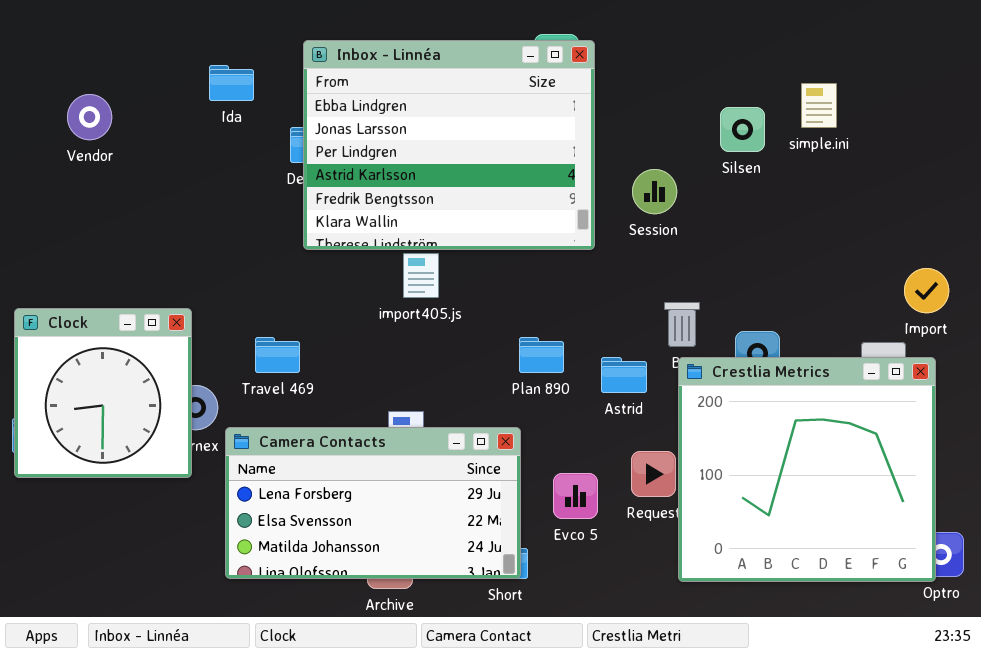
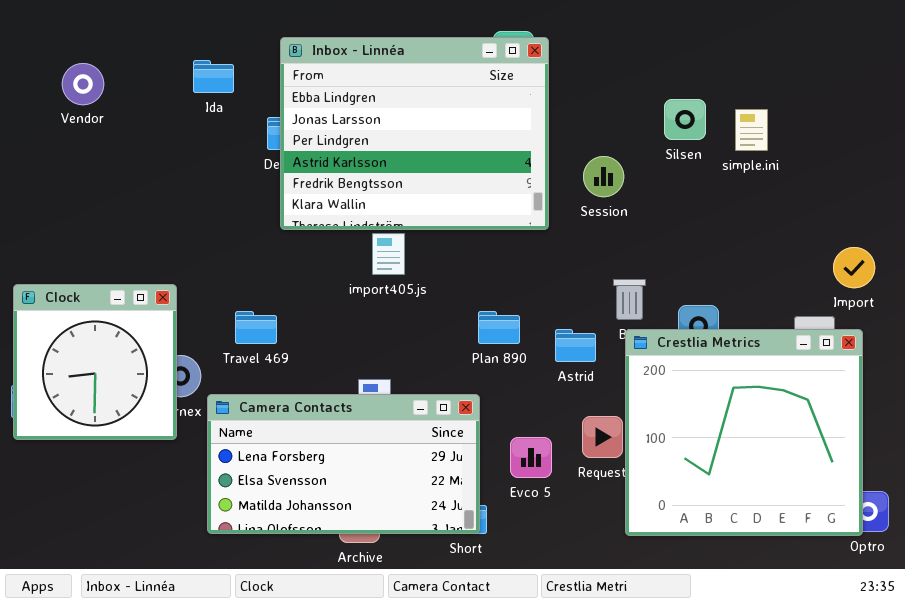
simple.ini: [801,83,837,128] -> [735,109,768,151], moved
Vendor: [67,94,112,140] -> [62,63,104,105], moved

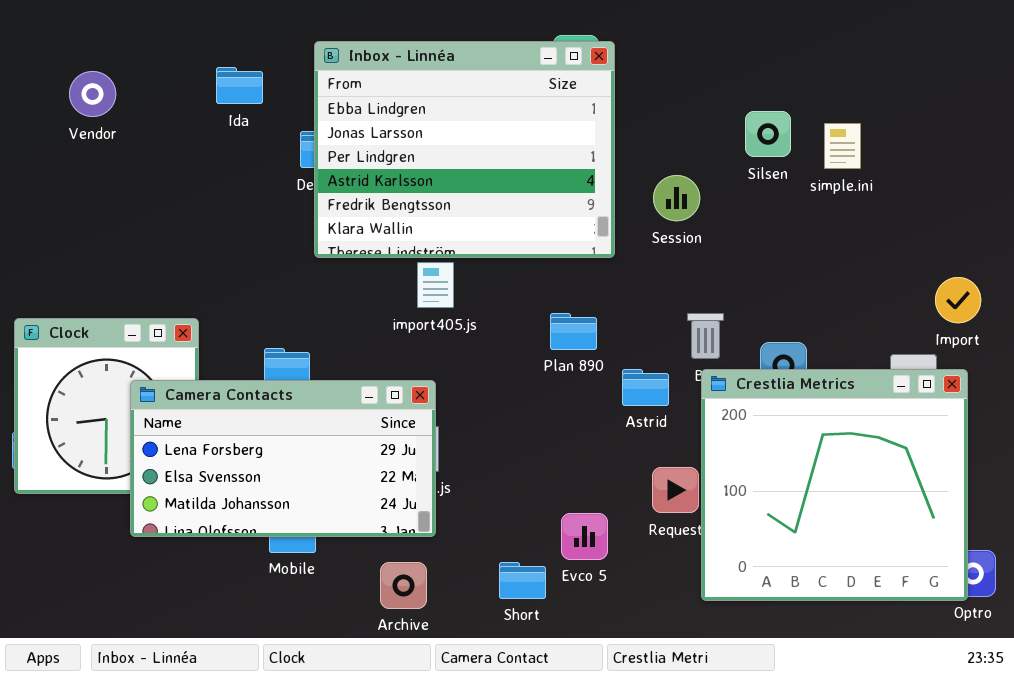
Plan 890: [478,311,520,344] -> [550,313,597,350], moved
Camera Contacts: [207,394,480,534] -> [130,380,436,537], moved
Evco 5: [510,437,552,478] -> [561,513,608,560], moved

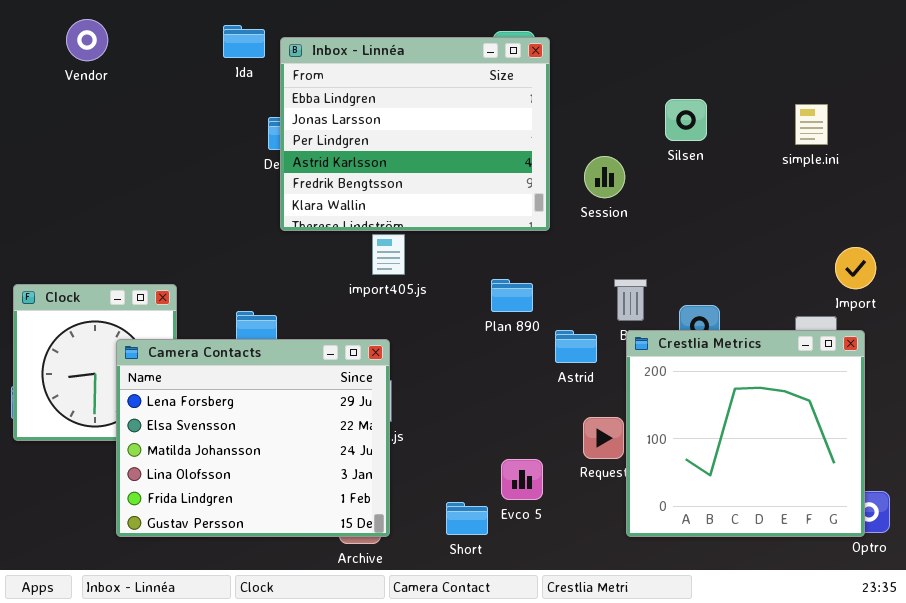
Ida: [216,67,263,104] -> [223,25,265,58], moved
Vendor: [69,71,116,117] -> [66,19,108,61], moved
simple.ini: [824,123,861,169] -> [795,104,828,145], moved
Camera Contacts: [130,380,436,537] -> [116,339,390,537], resized

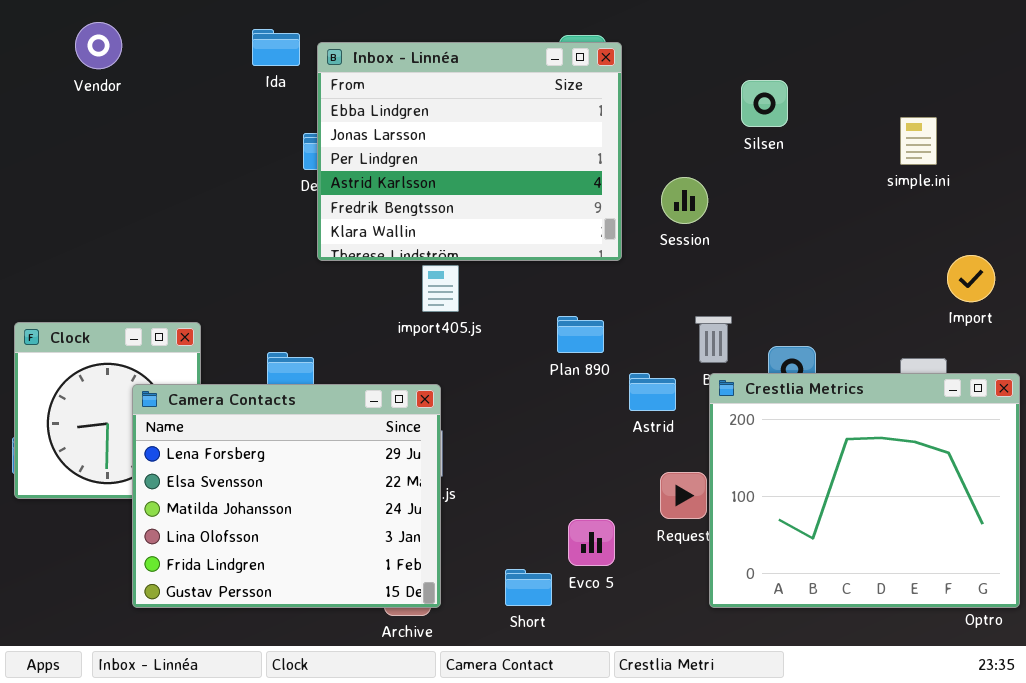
Silsen: [665,99,707,141] -> [741,80,788,127], moved
Import: [835,247,876,289] -> [947,255,995,302], moved
Crestlia Metrics: [626,330,865,537] -> [709,373,1020,608], resized

